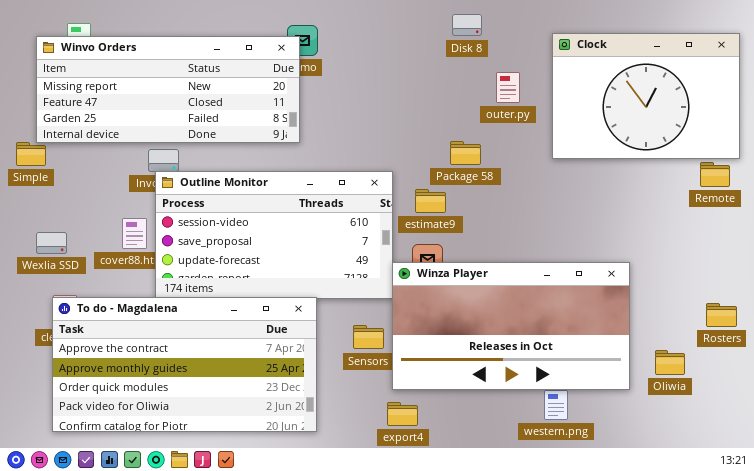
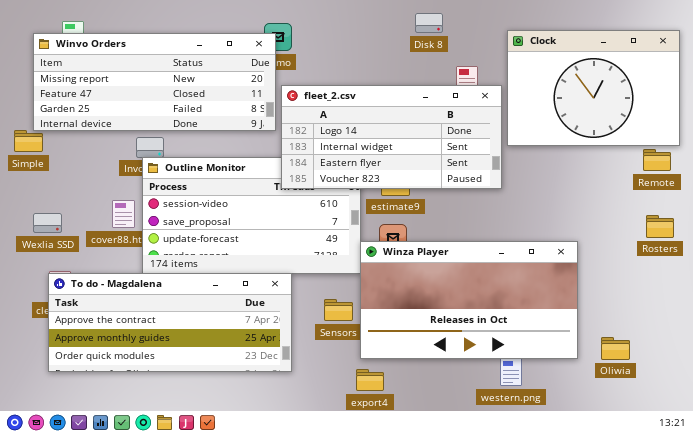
fleet_2.csv: none -> [281,85,502,189], opened
To do - Magdalena: [52,297,317,432] -> [48,273,292,372], resized
Rosters: [706,303,737,327] -> [646,215,674,238], moved
Oliwia: [655,350,685,375] -> [601,337,630,360], moved

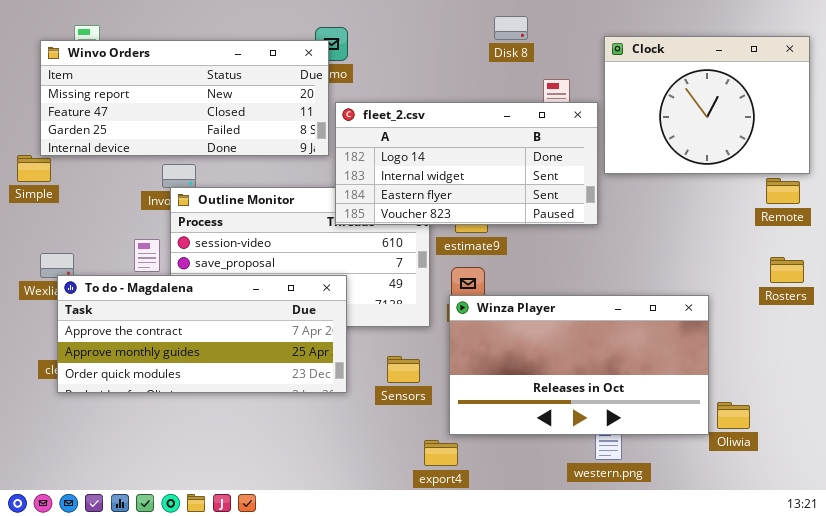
Winza Player: [360,241,578,359] -> [449,295,709,435], moved
To do - Magdalena: [48,273,292,372] -> [57,275,347,393], moved

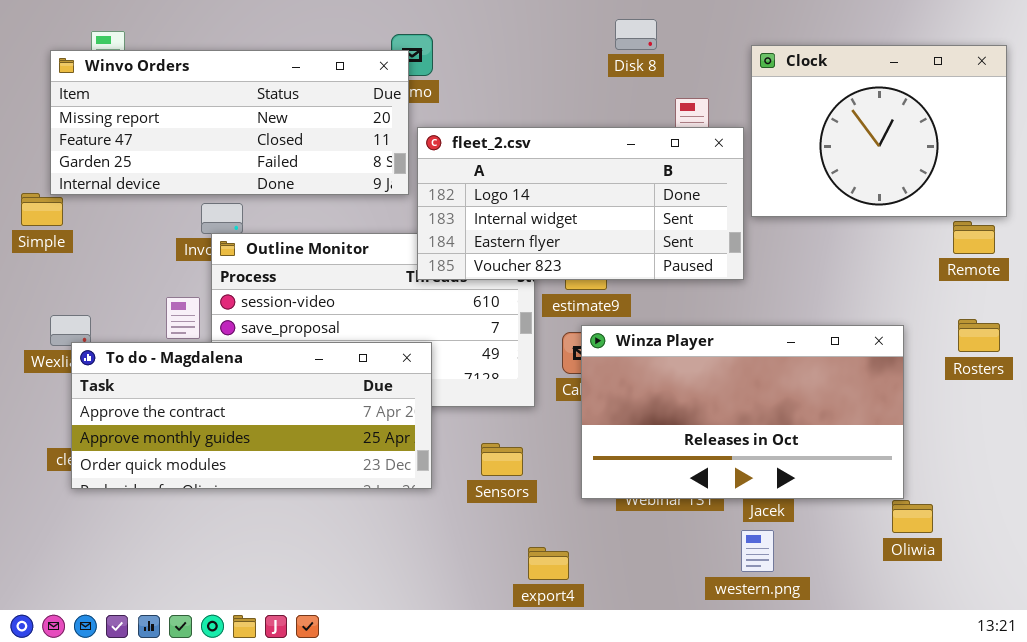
Winza Player: [449,295,709,435] -> [581,325,904,499], moved

